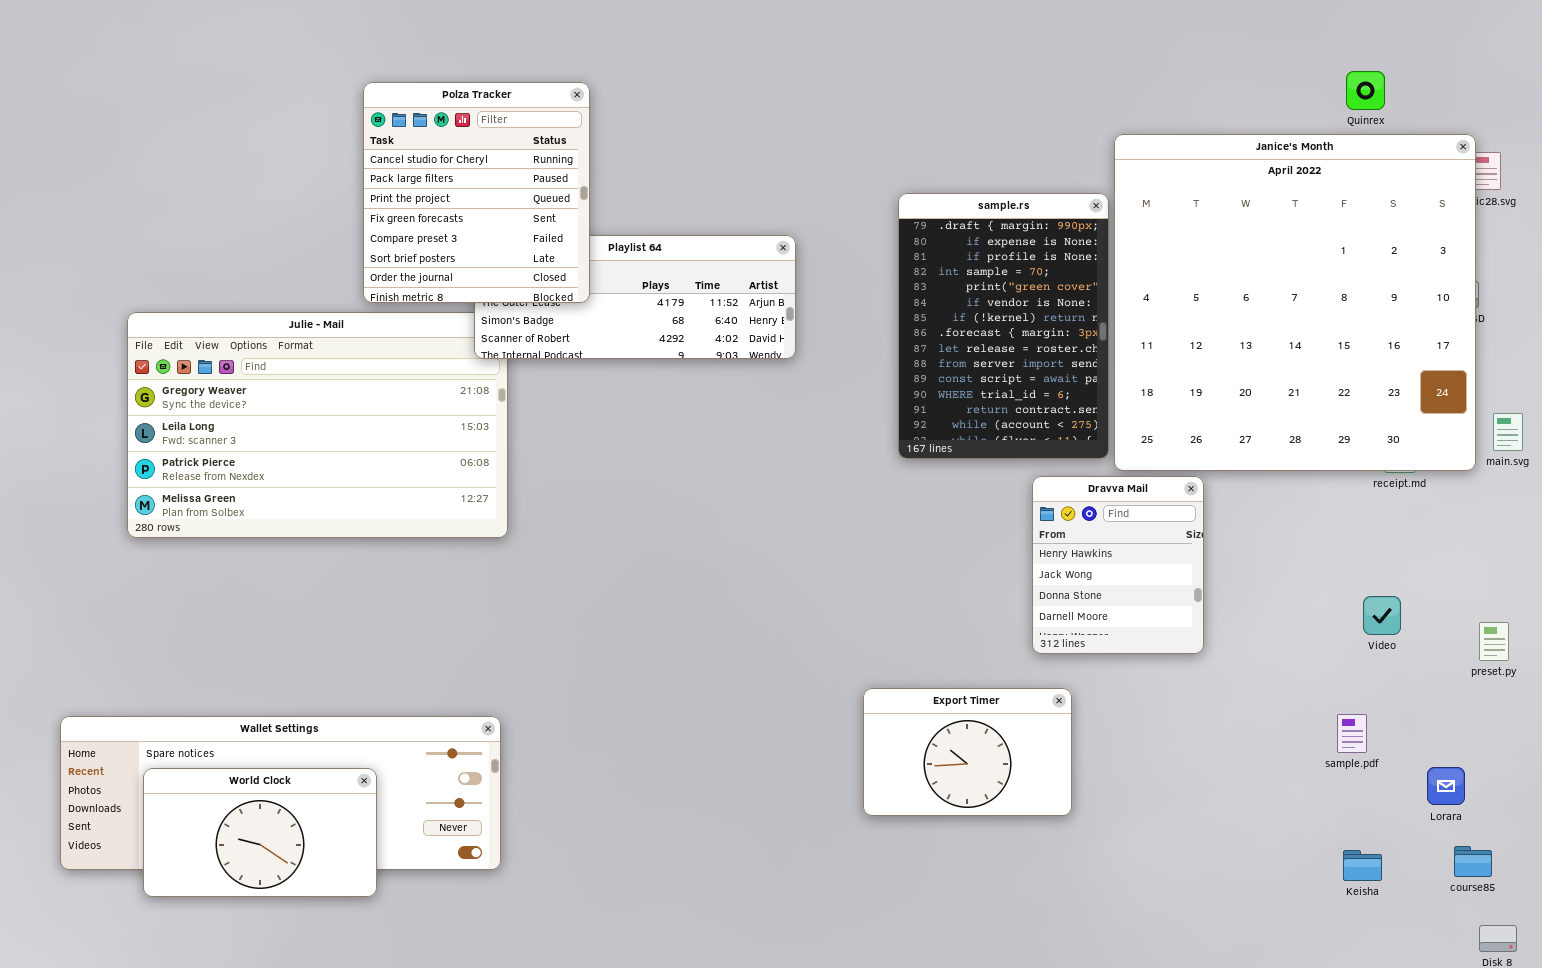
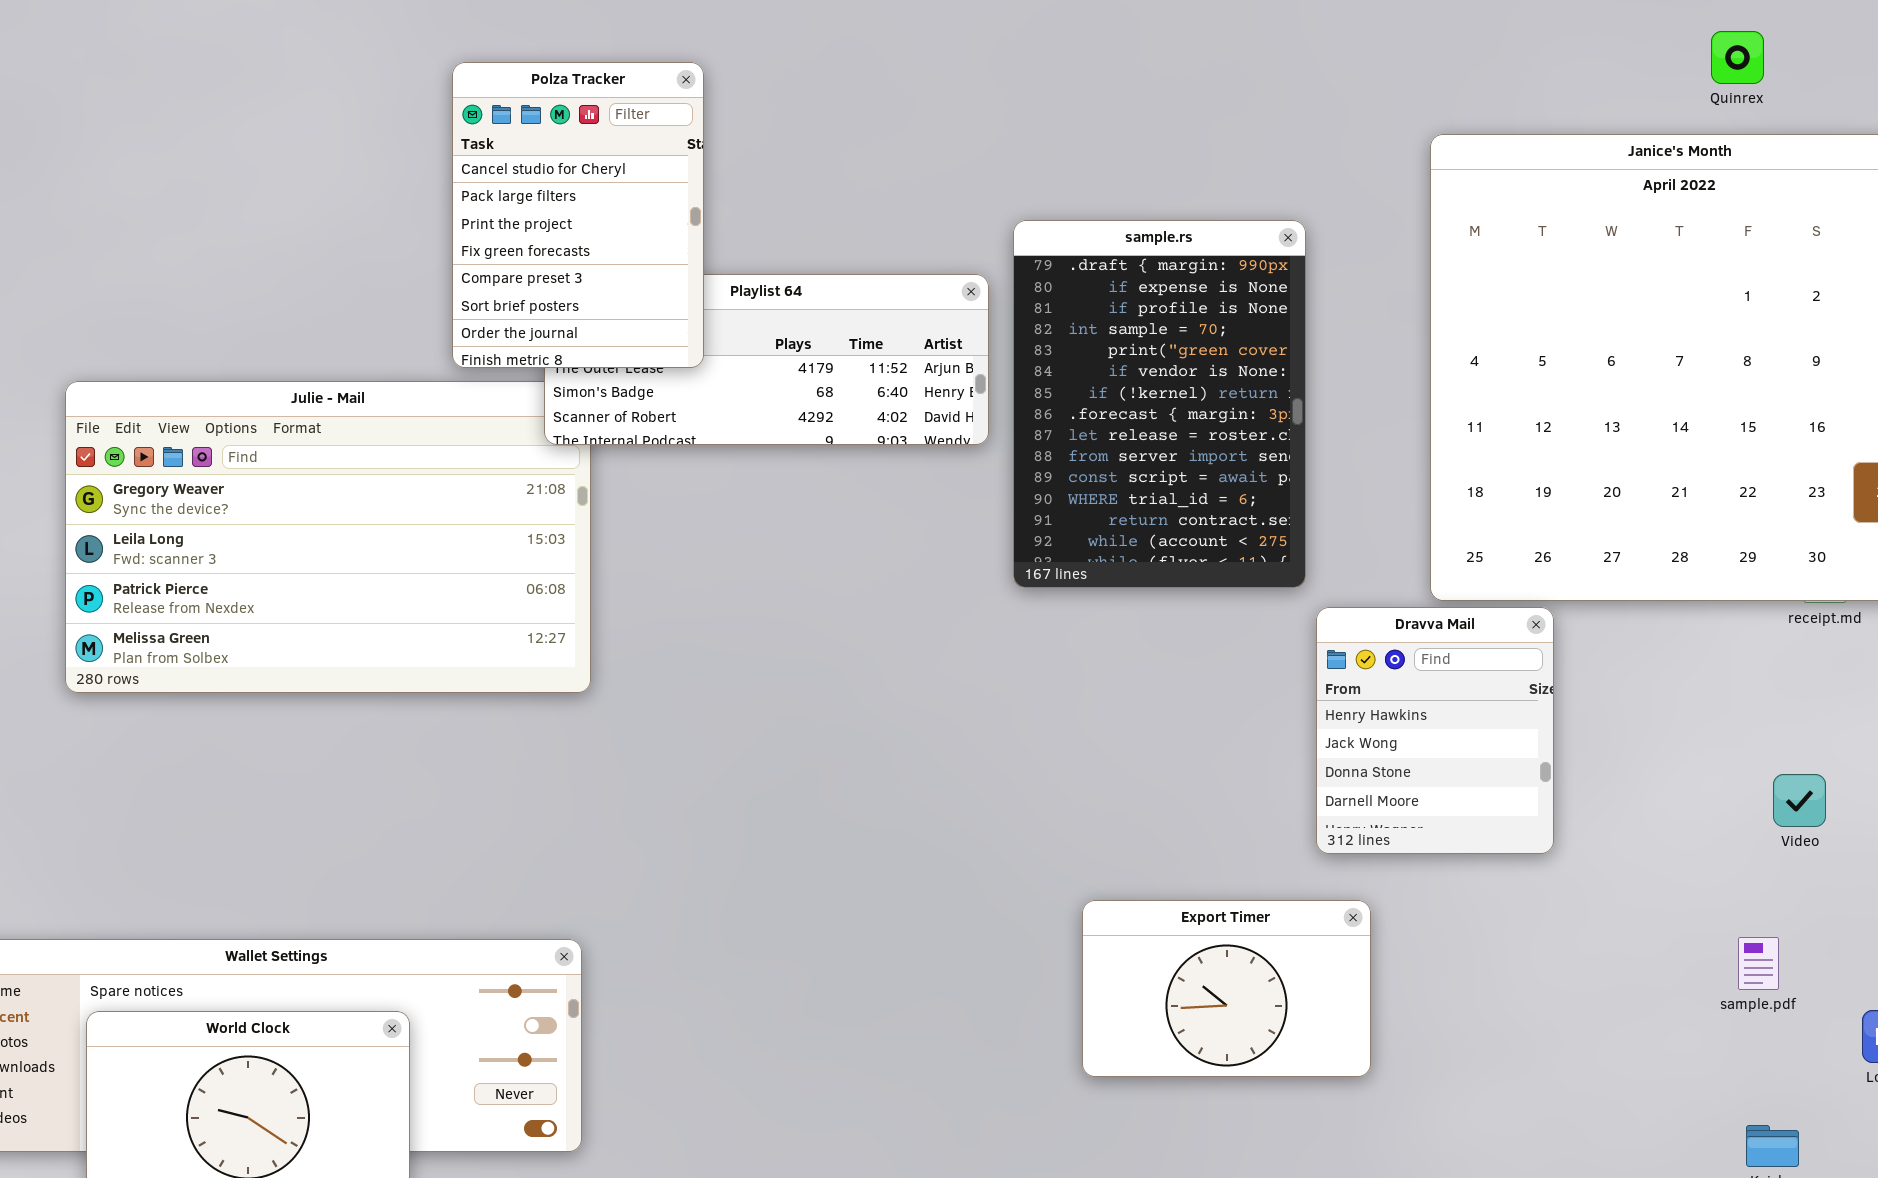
Quinrex: [1346,71,1385,110] -> [1711,31,1764,84], moved
Polza Tracker: [363,82,590,303] -> [452,62,704,368], resized
sample.rs: [898,193,1109,459] -> [1013,220,1306,588], moved

